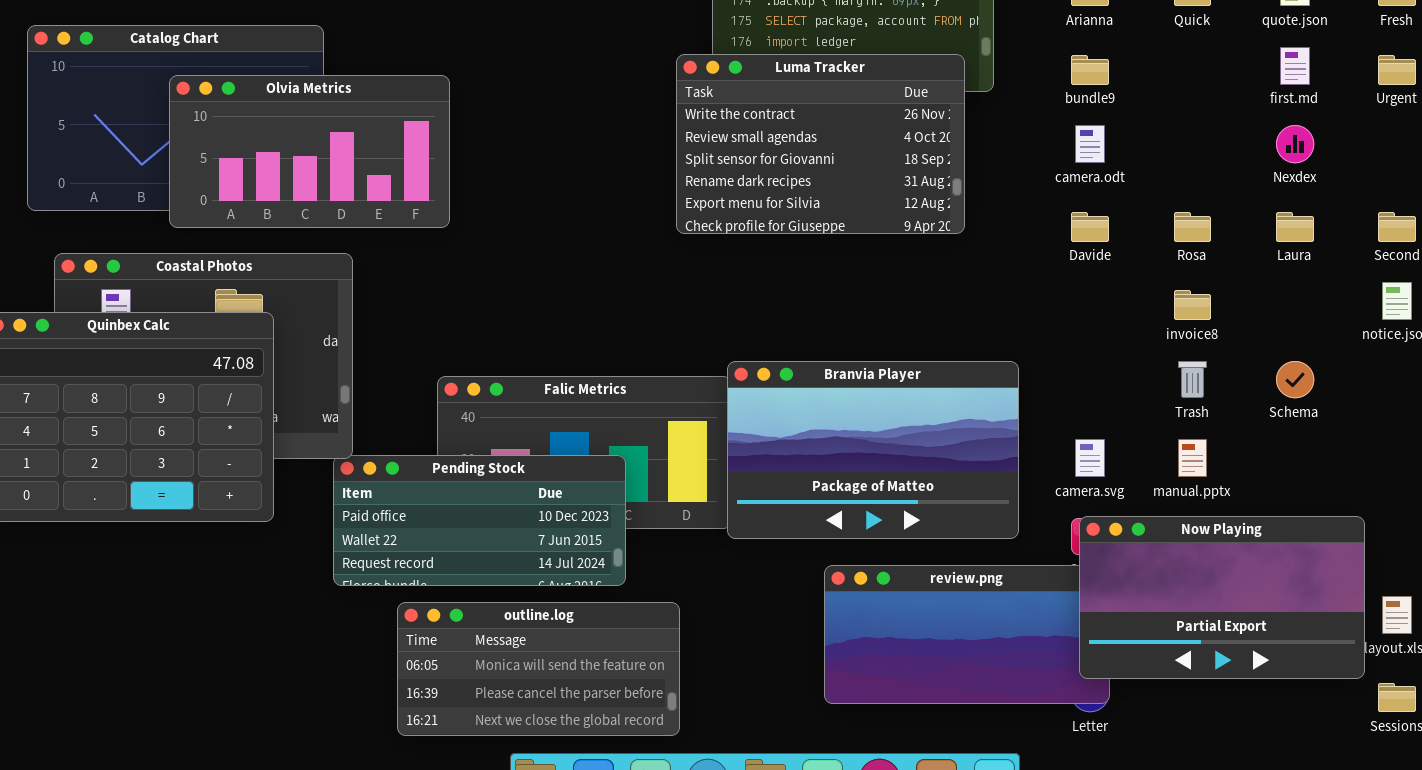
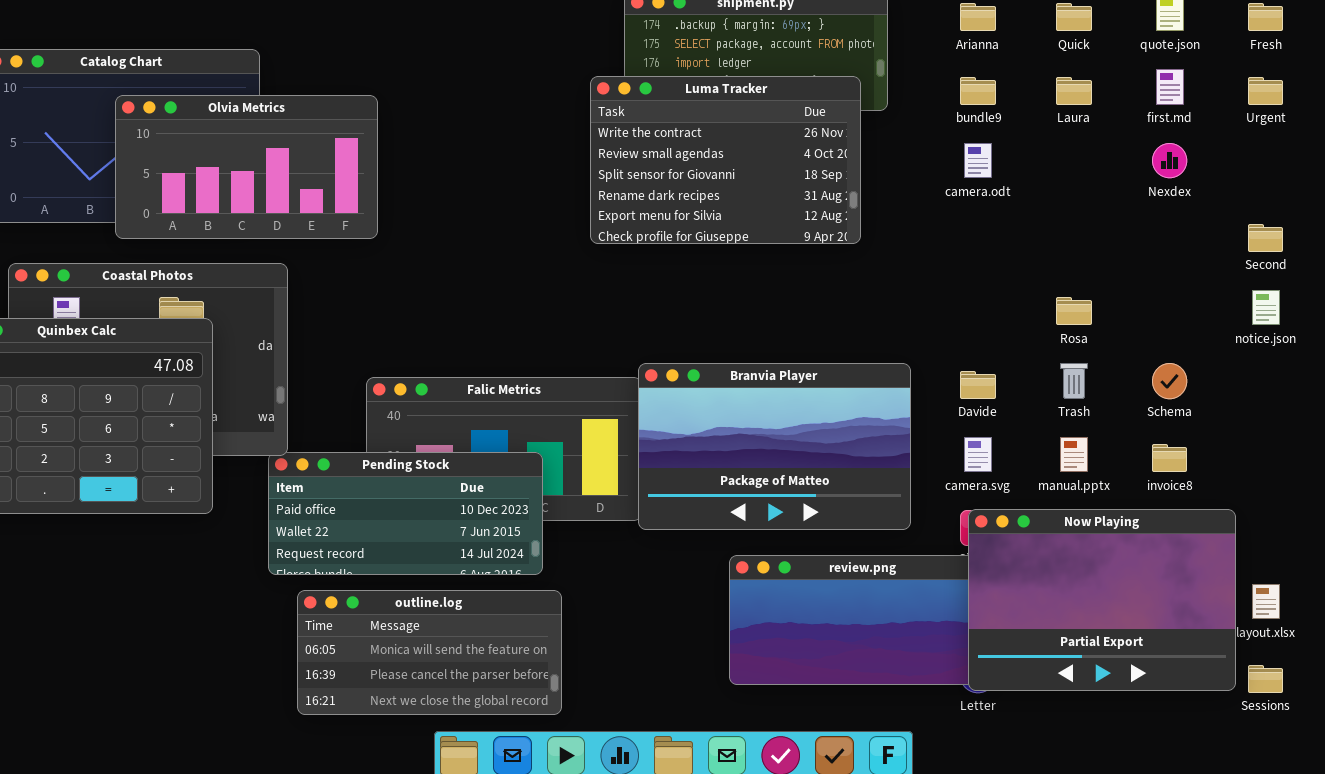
Davide: [1071,212,1109,242] -> [960,371,996,399], moved
Rosa: [1174,212,1211,242] -> [1056,297,1092,325], moved
Laura: [1276,212,1314,242] -> [1056,77,1092,105], moved
invoice8: [1174,290,1211,320] -> [1152,444,1187,472], moved
Now Playing: [1079,516,1365,679] -> [968,509,1236,691], resized
outline.log: [397,602,680,736] -> [297,590,562,715], moved

